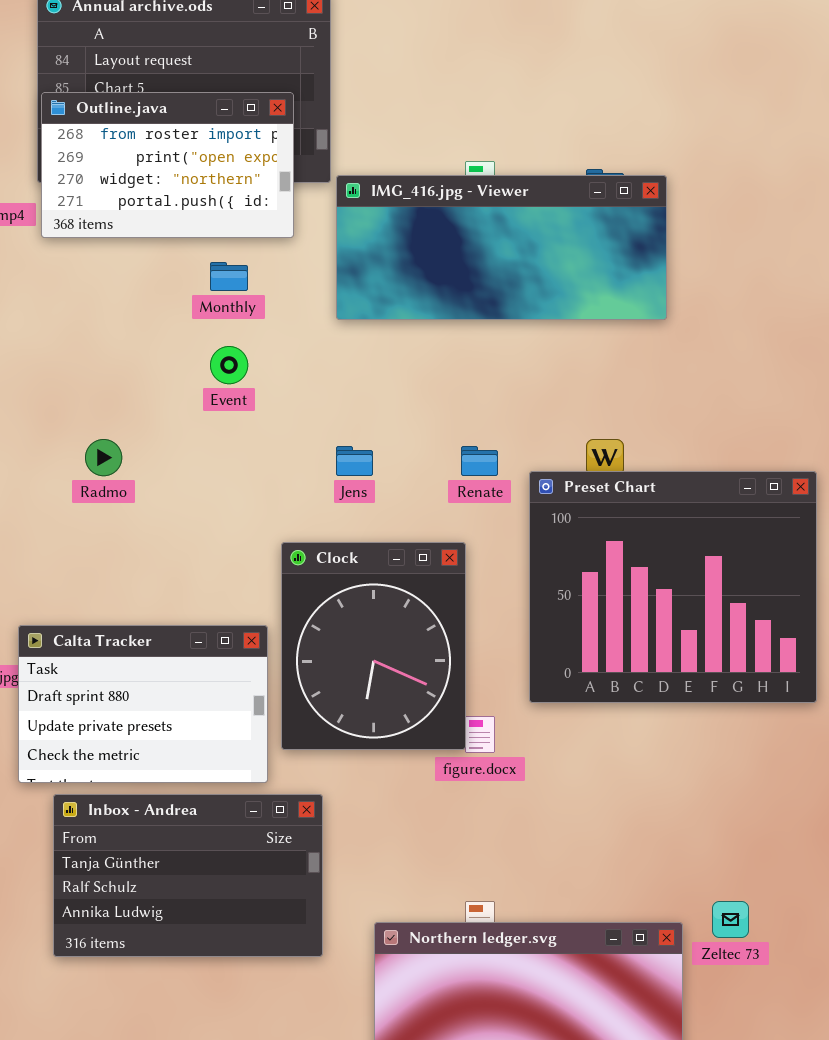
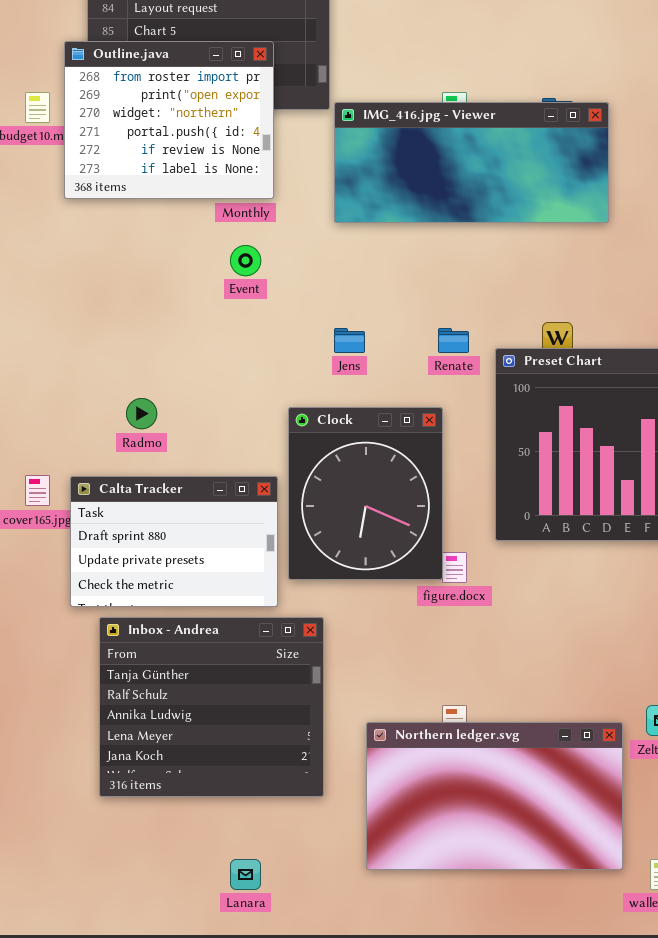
Outline.java: [41,92,294,238] -> [64,41,274,199], moved, resized
Radmo: [85,439,122,476] -> [126,398,157,429], moved
Inbox - Andrea: [53,794,323,957] -> [99,617,324,797], resized

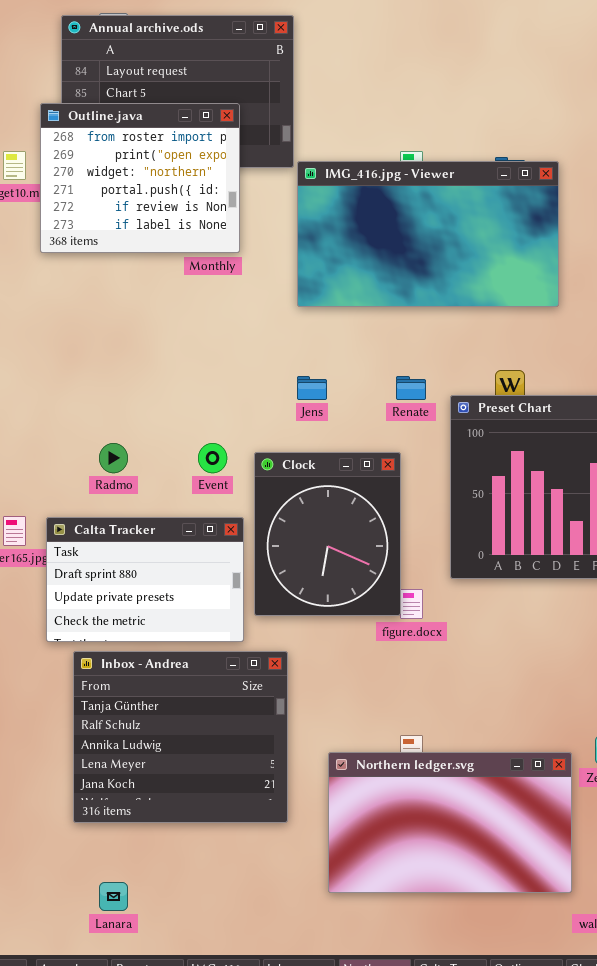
IMG_416.jpg - Viewer: [334,102,609,223] -> [297,161,559,307], resized
Event: [230,245,261,276] -> [198,443,227,473], moved
Lanara: [230,859,261,890] -> [99,882,128,911], moved

